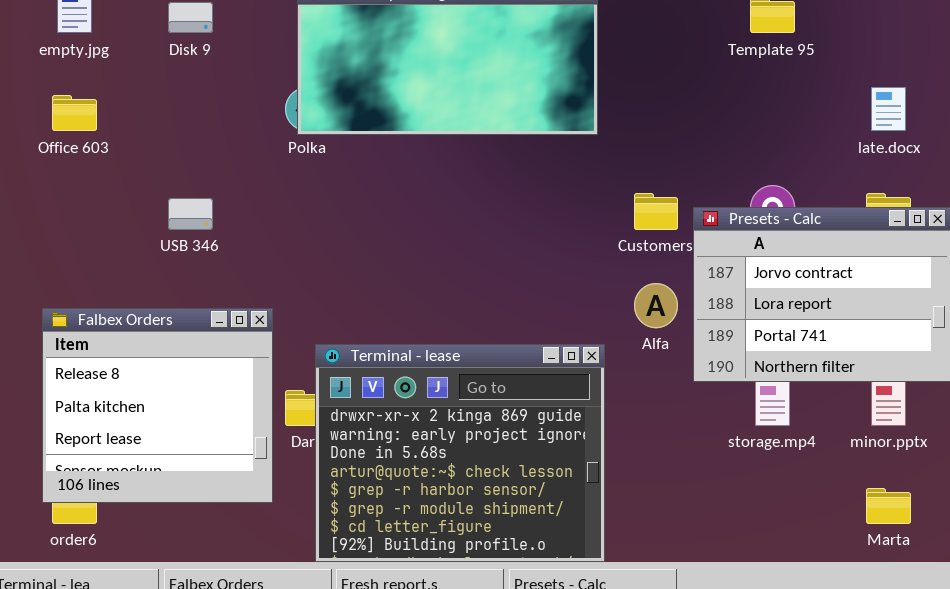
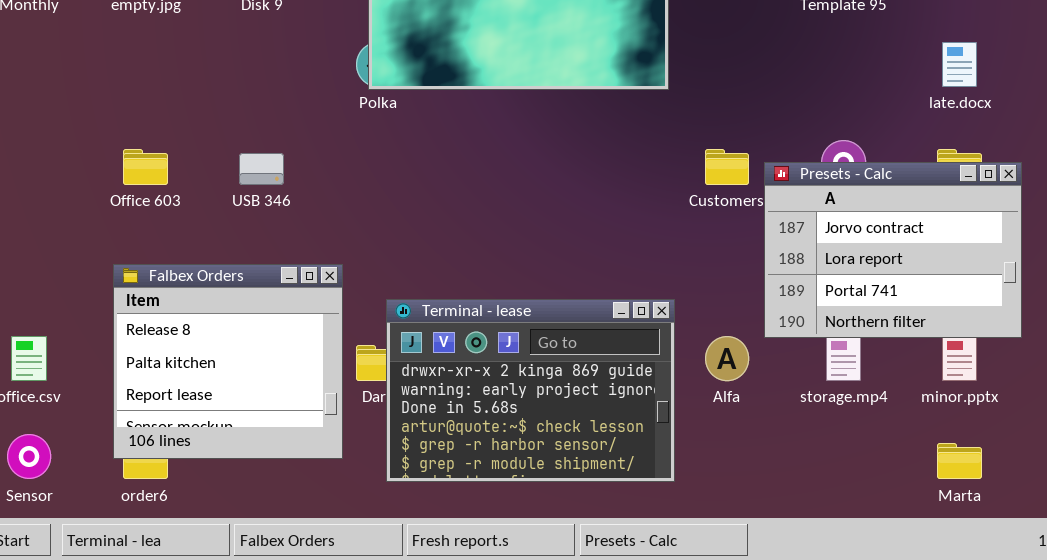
Office 603: [52,95,97,131] -> [123,149,168,185], moved
Alfa: [634,283,678,328] -> [705,336,749,381], moved
Terminal - lease: [315,344,605,562] -> [386,299,675,482], resized

